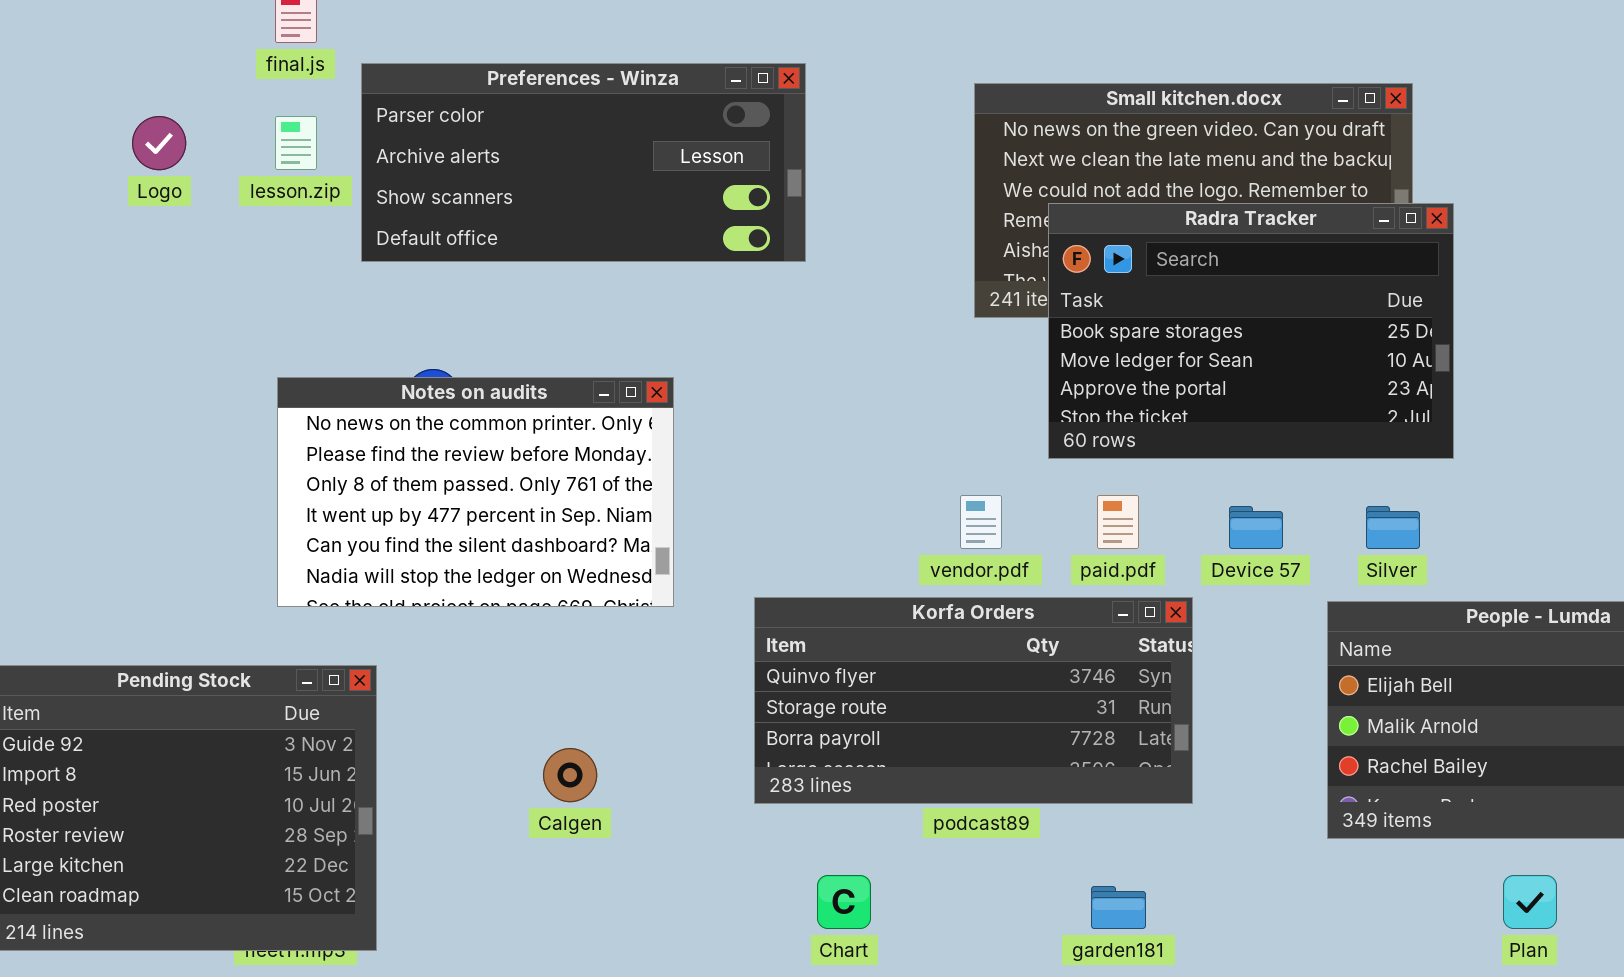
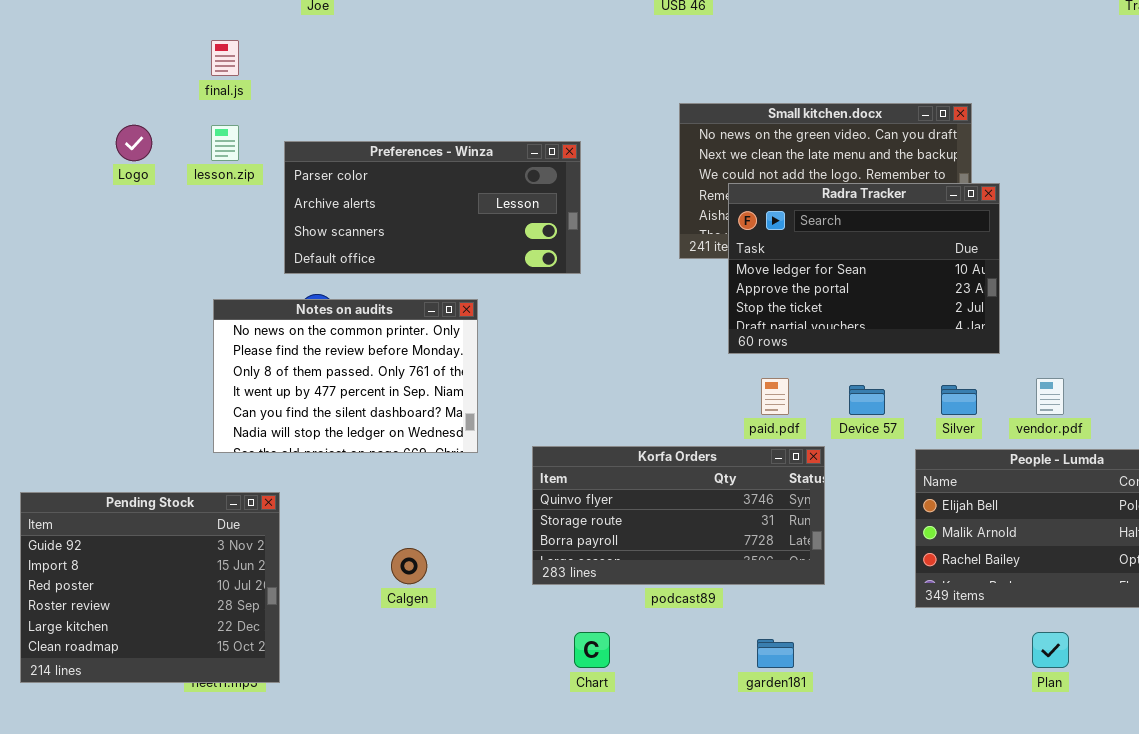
Preferences - Winza: [361,63,806,262] -> [284,141,581,274], moved
Radra Tracker: [1048,203,1454,459] -> [728,183,1000,354], scrolled down 1 row
vendor.pdf: [960,495,1002,549] -> [1036,378,1064,415], moved

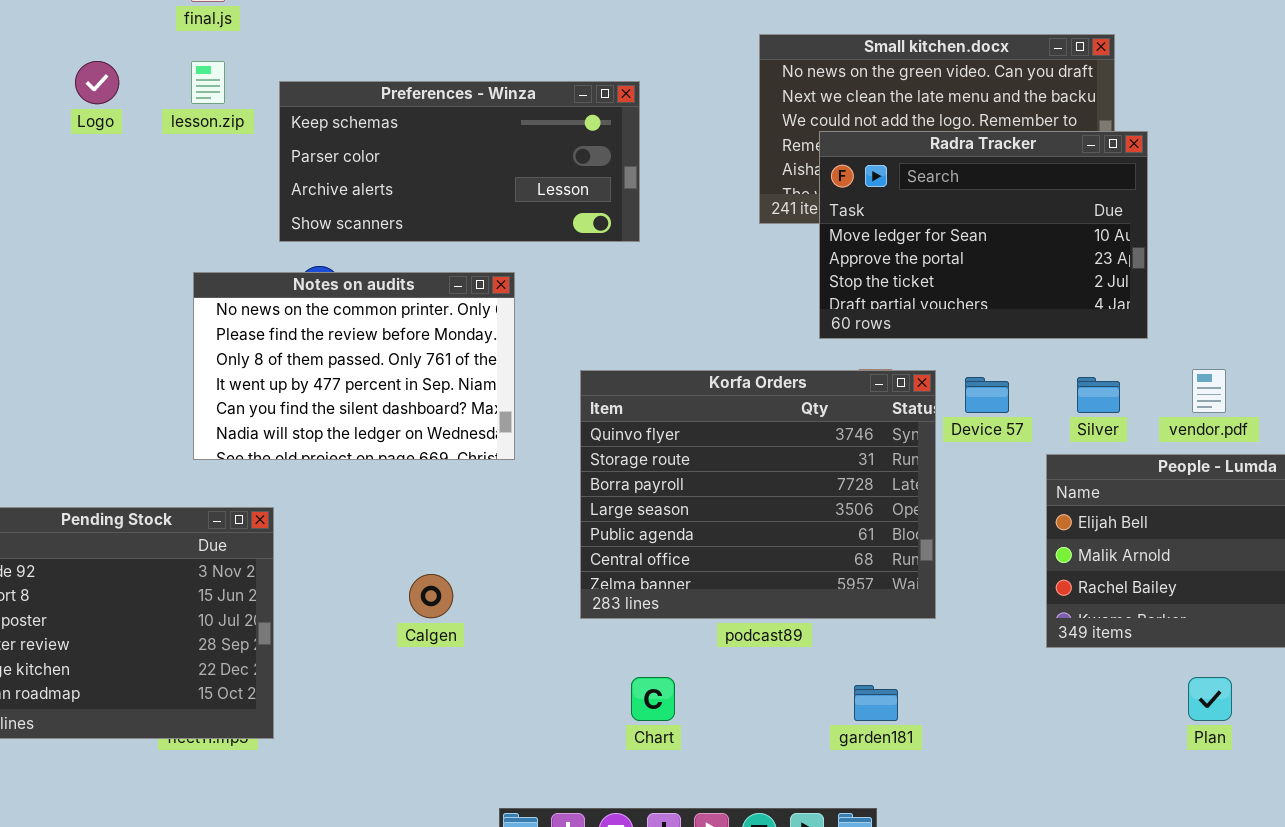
Preferences - Winza: [284,141,581,274] -> [279,81,640,242], scrolled up 1 row
Korfa Orders: [532,446,825,585] -> [580,370,936,619], resized

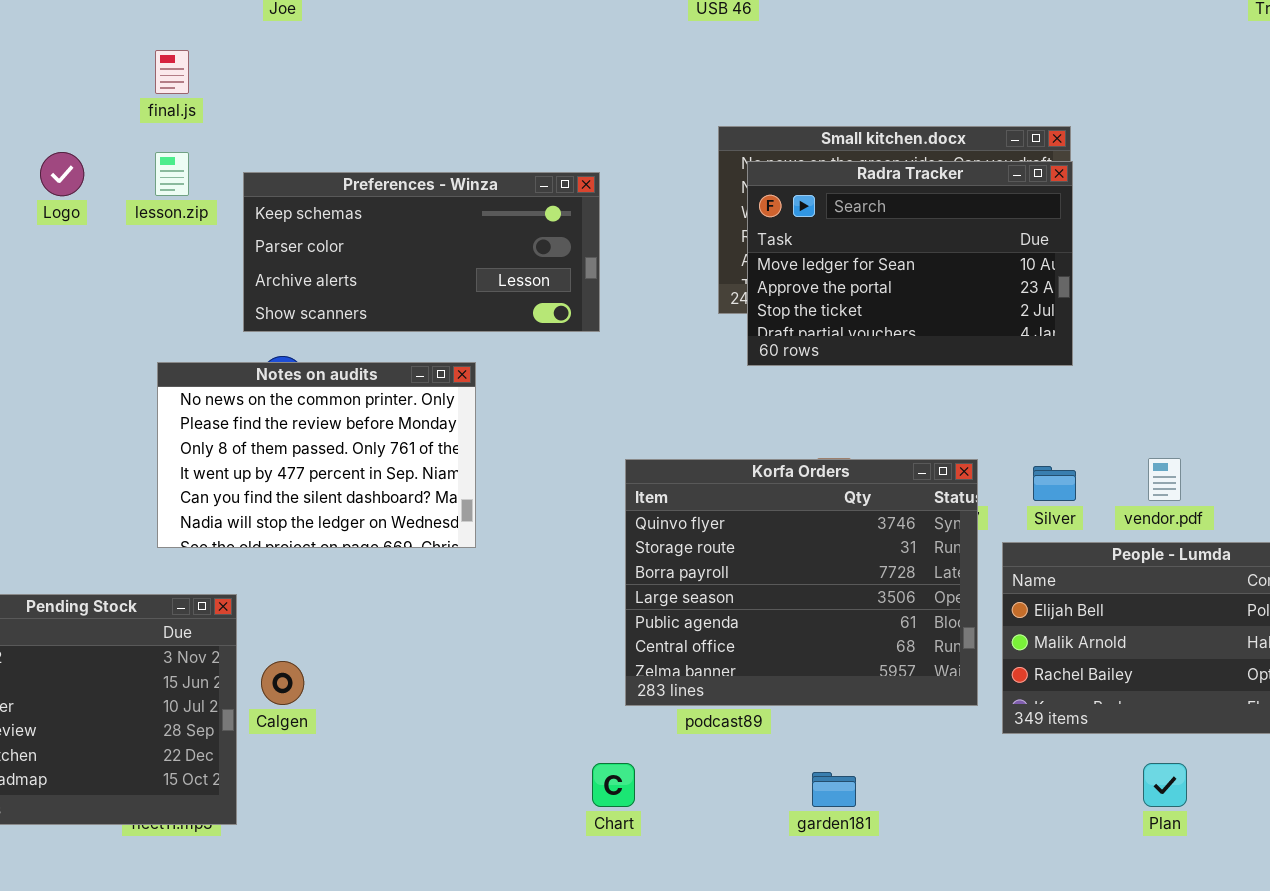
Radra Tracker: [819,131,1148,339] -> [747,161,1073,366], moved
Korfa Orders: [580,370,936,619] -> [625,459,978,706], moved
Calgen: [409,574,453,618] -> [261,661,304,705], moved

